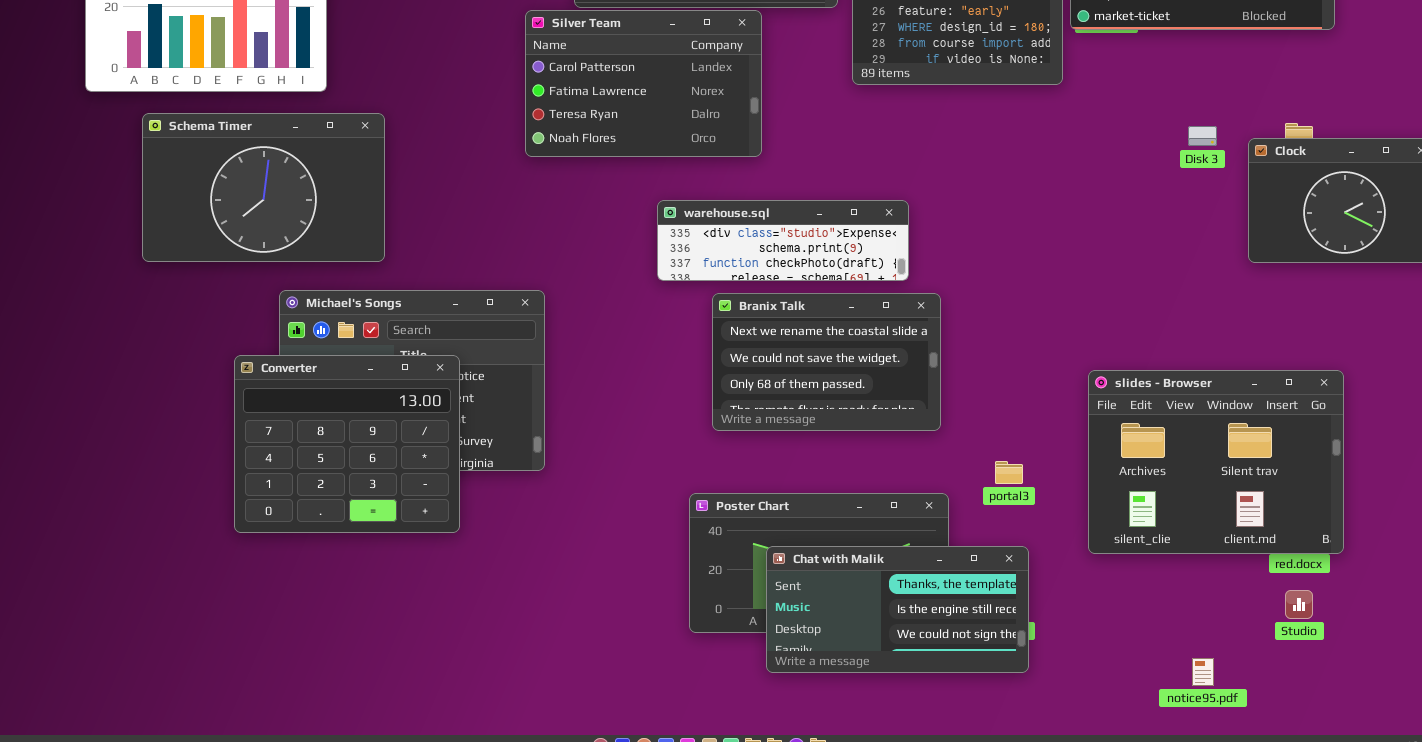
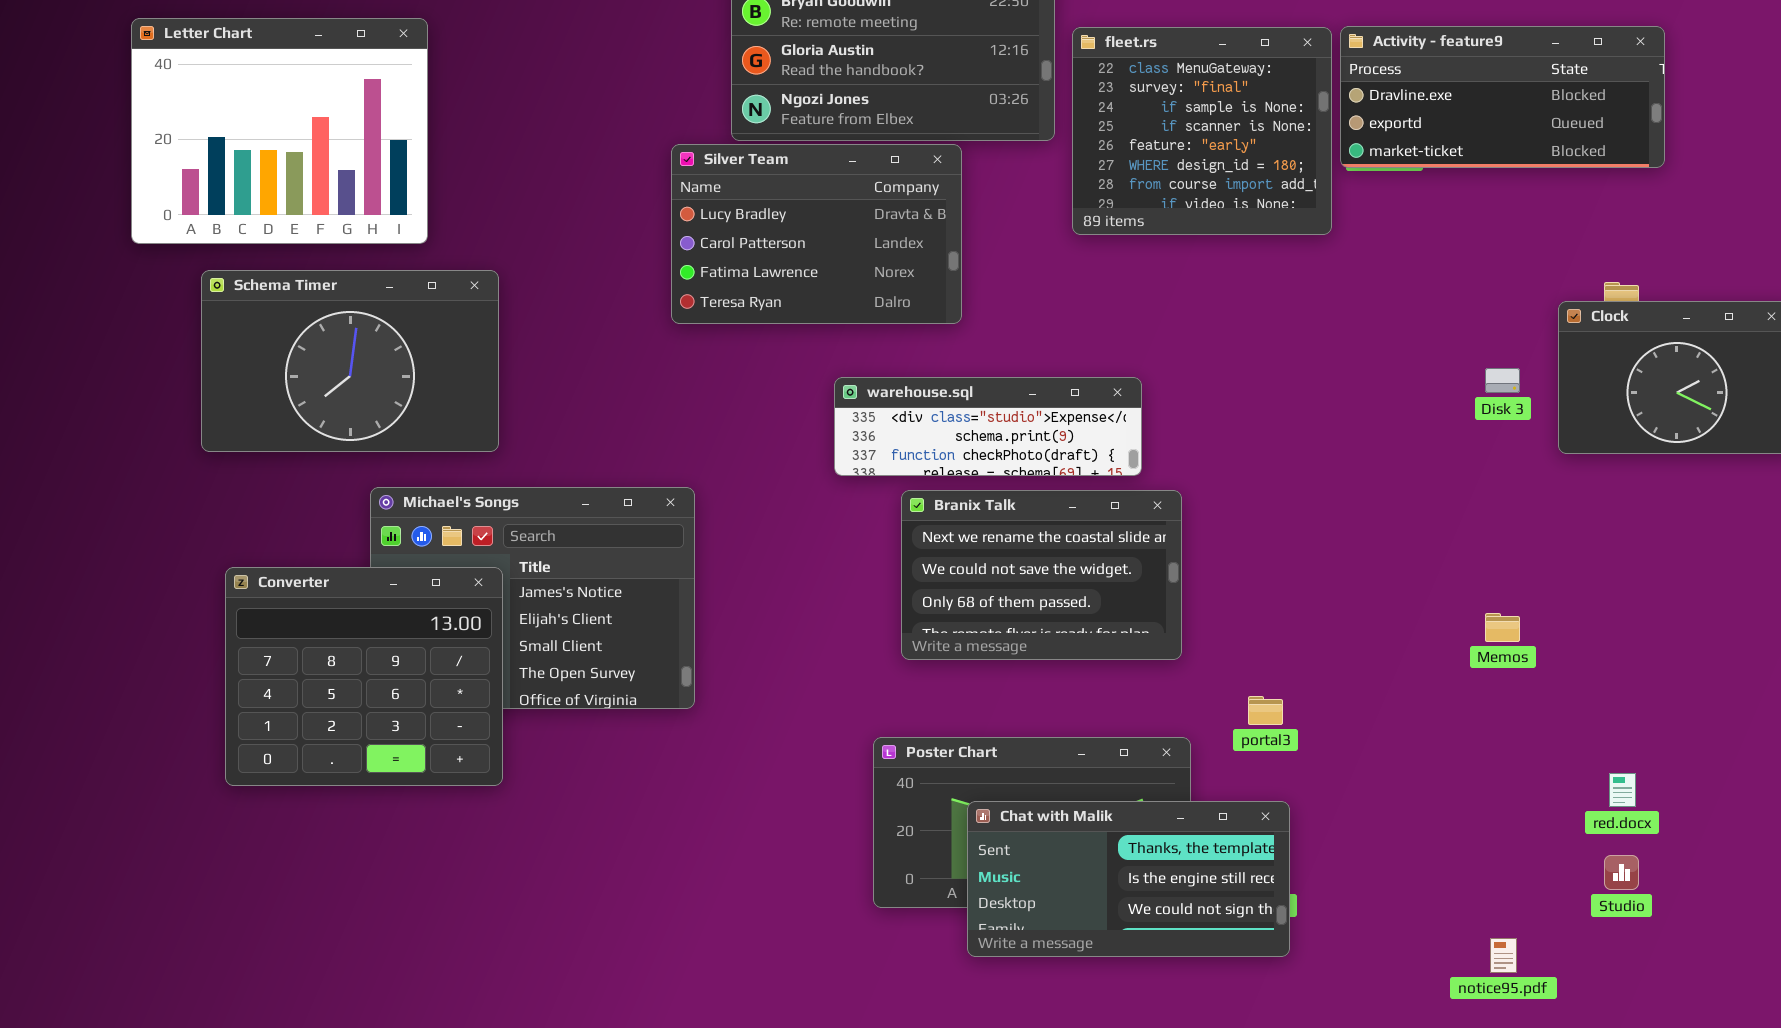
Silver Team: [525,10,762,157] -> [671,144,962,324], scrolled up 1 row
Disk 3: [1188,126,1217,146] -> [1485,368,1520,393], moved
Converter: [234,355,460,533] -> [225,567,503,786], moved
slides - Browser: [1088,370,1344,554] -> none, closed

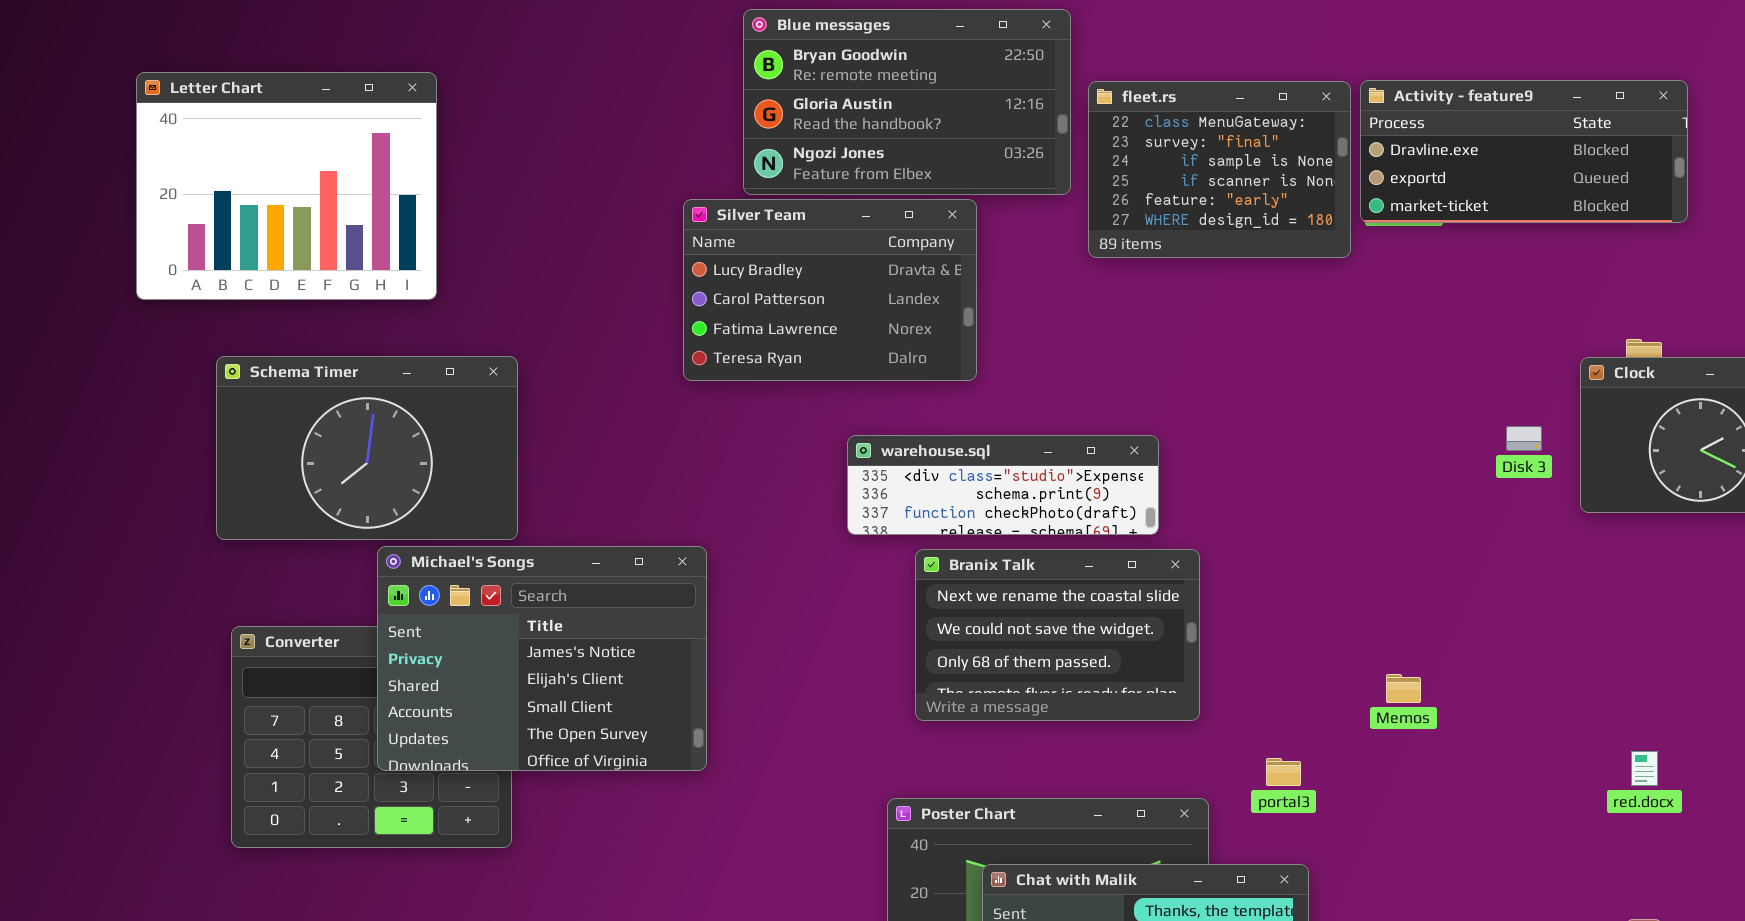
fleet.rs: [1072,27,1332,235] -> [1088,81,1351,258], resized
Schema Timer: [201,270,499,452] -> [216,356,518,540], moved
Michael's Songs: [370,487,695,709] -> [377,546,707,771], raised
Memos: [1485,613,1520,642] -> [1386,674,1421,703], moved
red.docx: [1609,773,1636,807] -> [1631,751,1658,786], moved

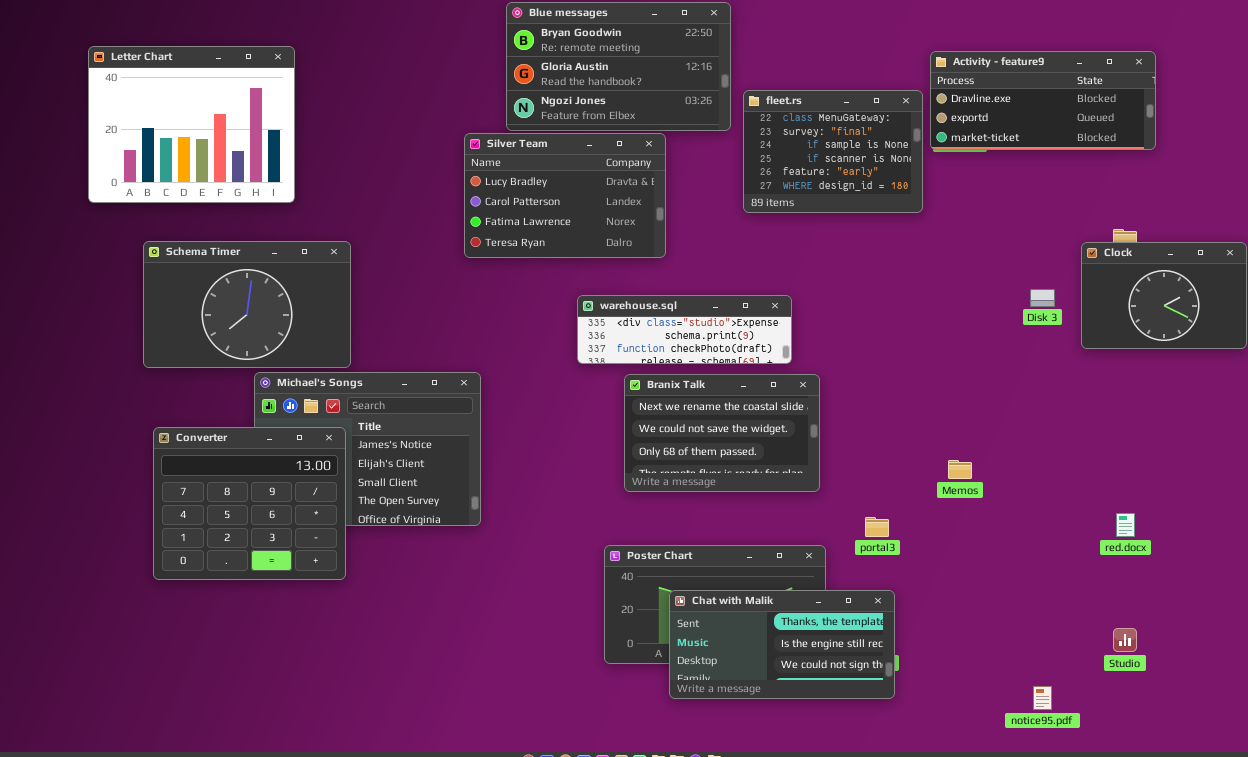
fleet.rs: [1088,81,1351,258] -> [743,90,923,213], moved
Converter: [231,626,512,848] -> [153,427,346,580], raised

